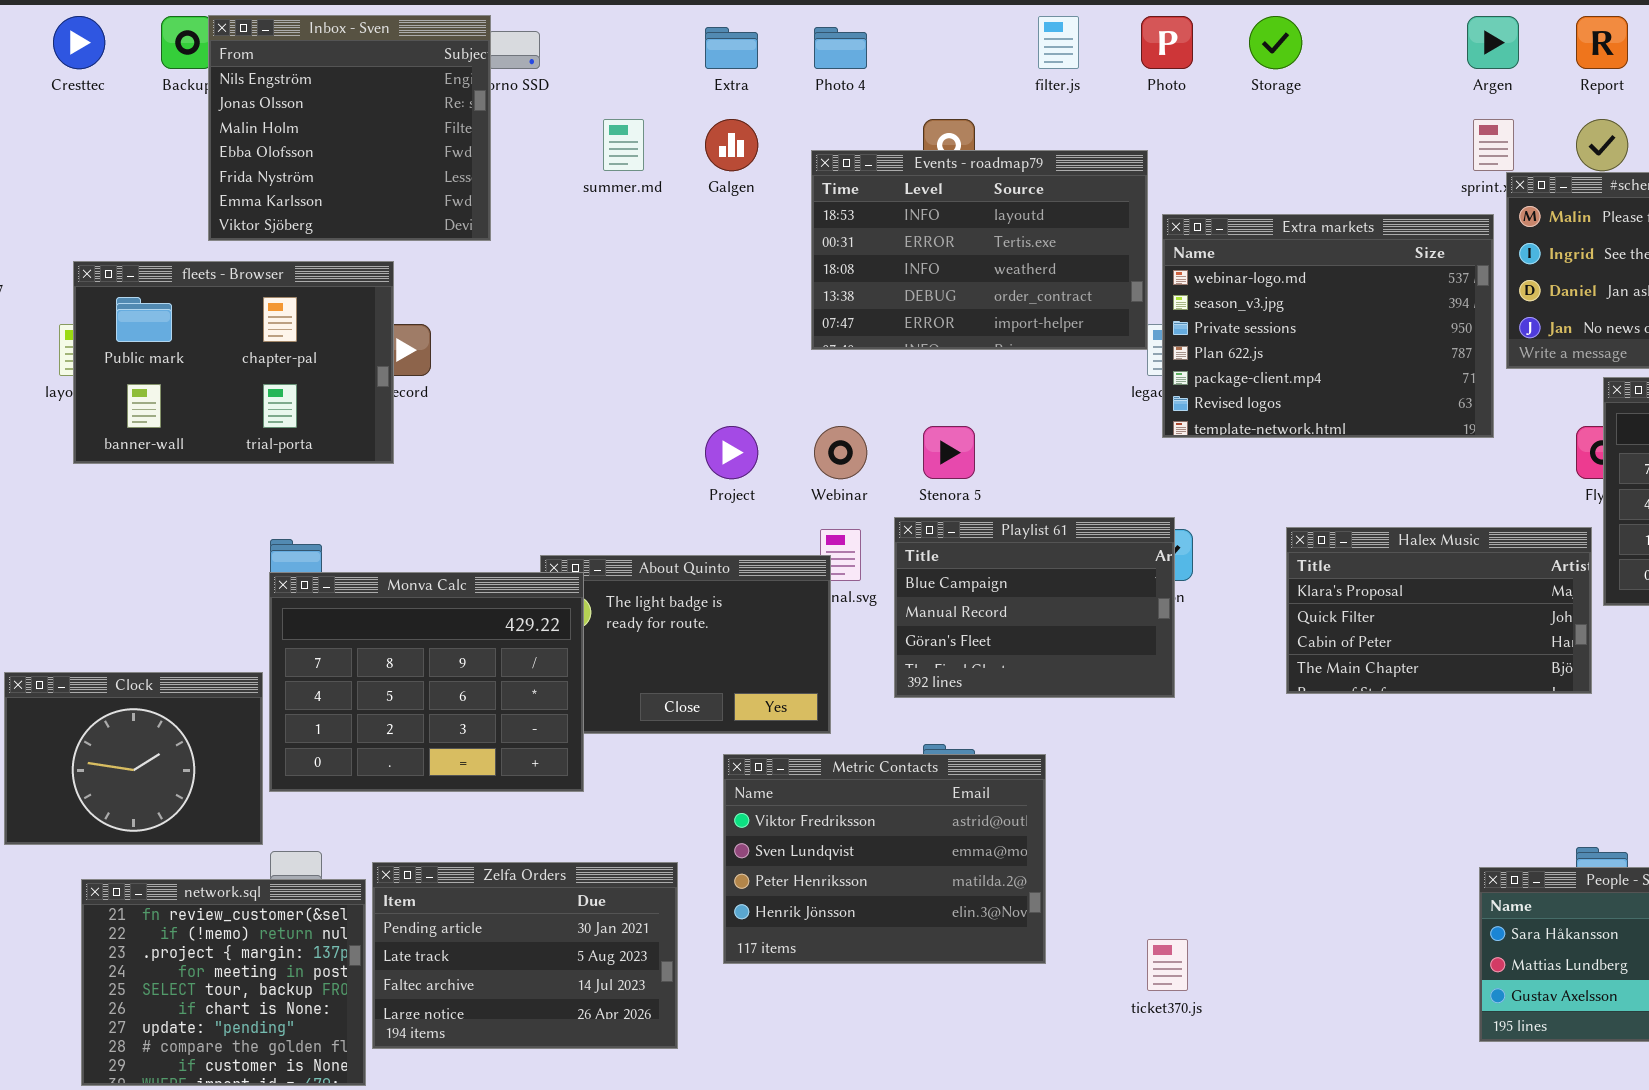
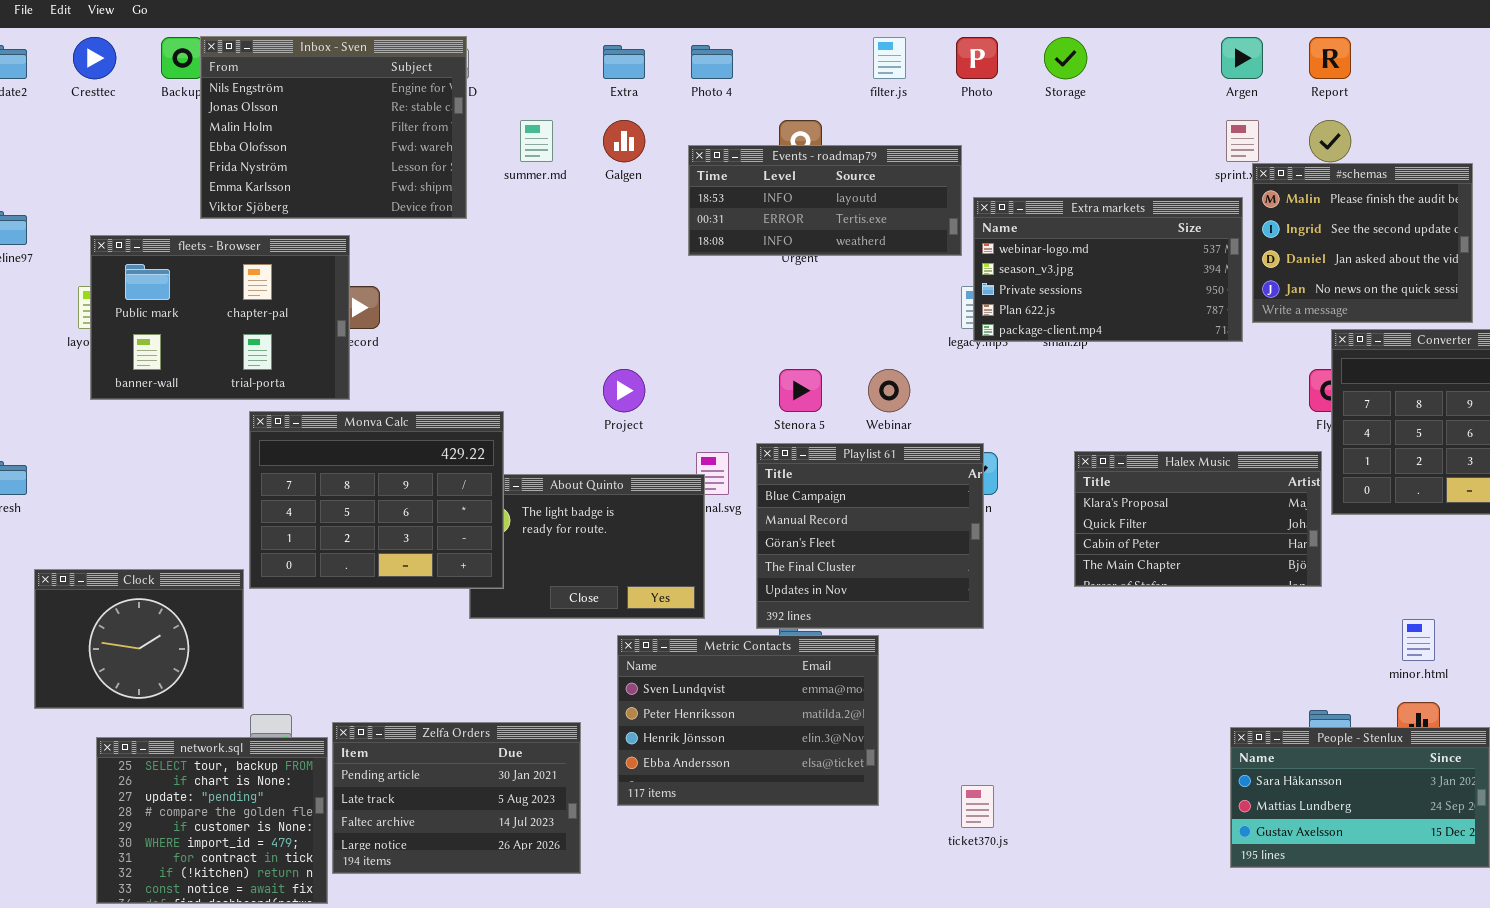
Inbox - Sven: [208,15,491,241] -> [200,36,467,219], resized
Events - roadmap79: [811,150,1148,350] -> [688,145,962,256], resized
Extra markets: [1162,214,1494,438] -> [973,197,1243,342], resized
Webinar: [814,426,867,479] -> [868,369,910,412], moved
Playlist 61: [894,517,1175,698] -> [756,443,984,629], resized
Monva Calc: [269,572,584,792] -> [249,411,504,589], moved
Metric Contacts: [723,754,1046,964] -> [617,635,879,806], scrolled down 1 row
network.sql: [81,879,366,1086] -> [96,737,328,904], scrolled down 4 rows

